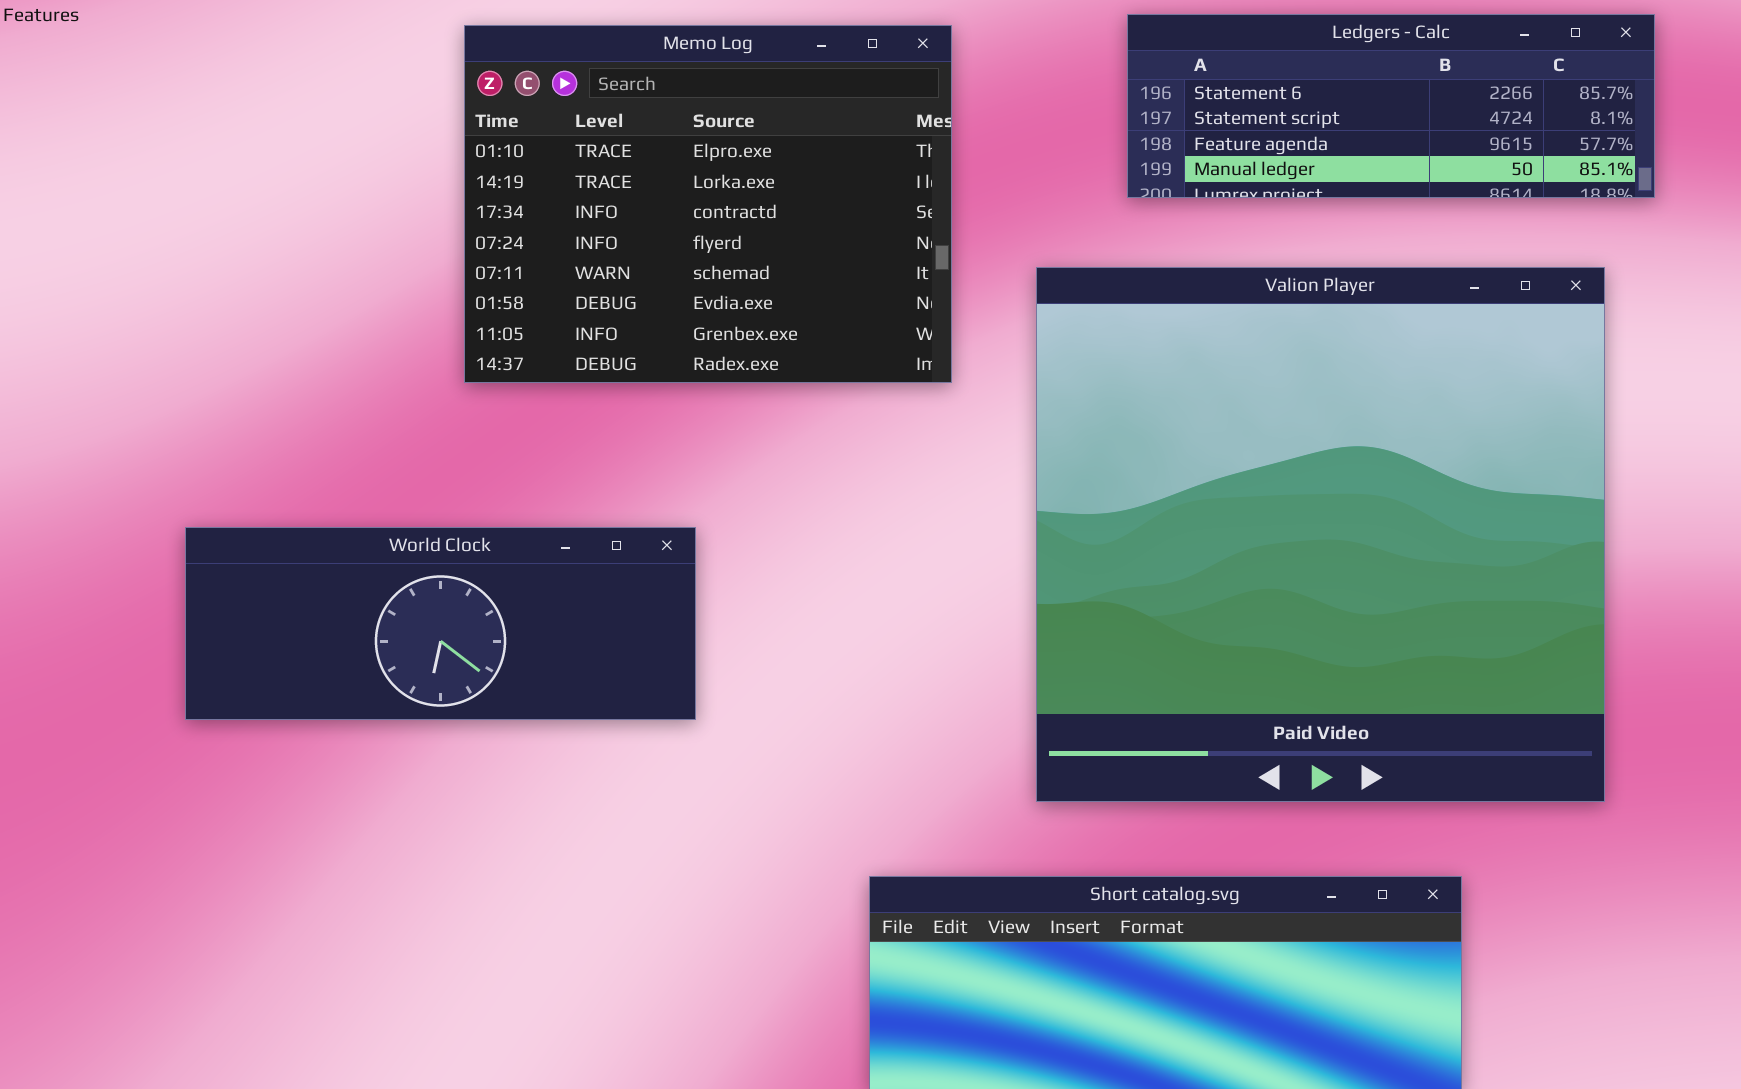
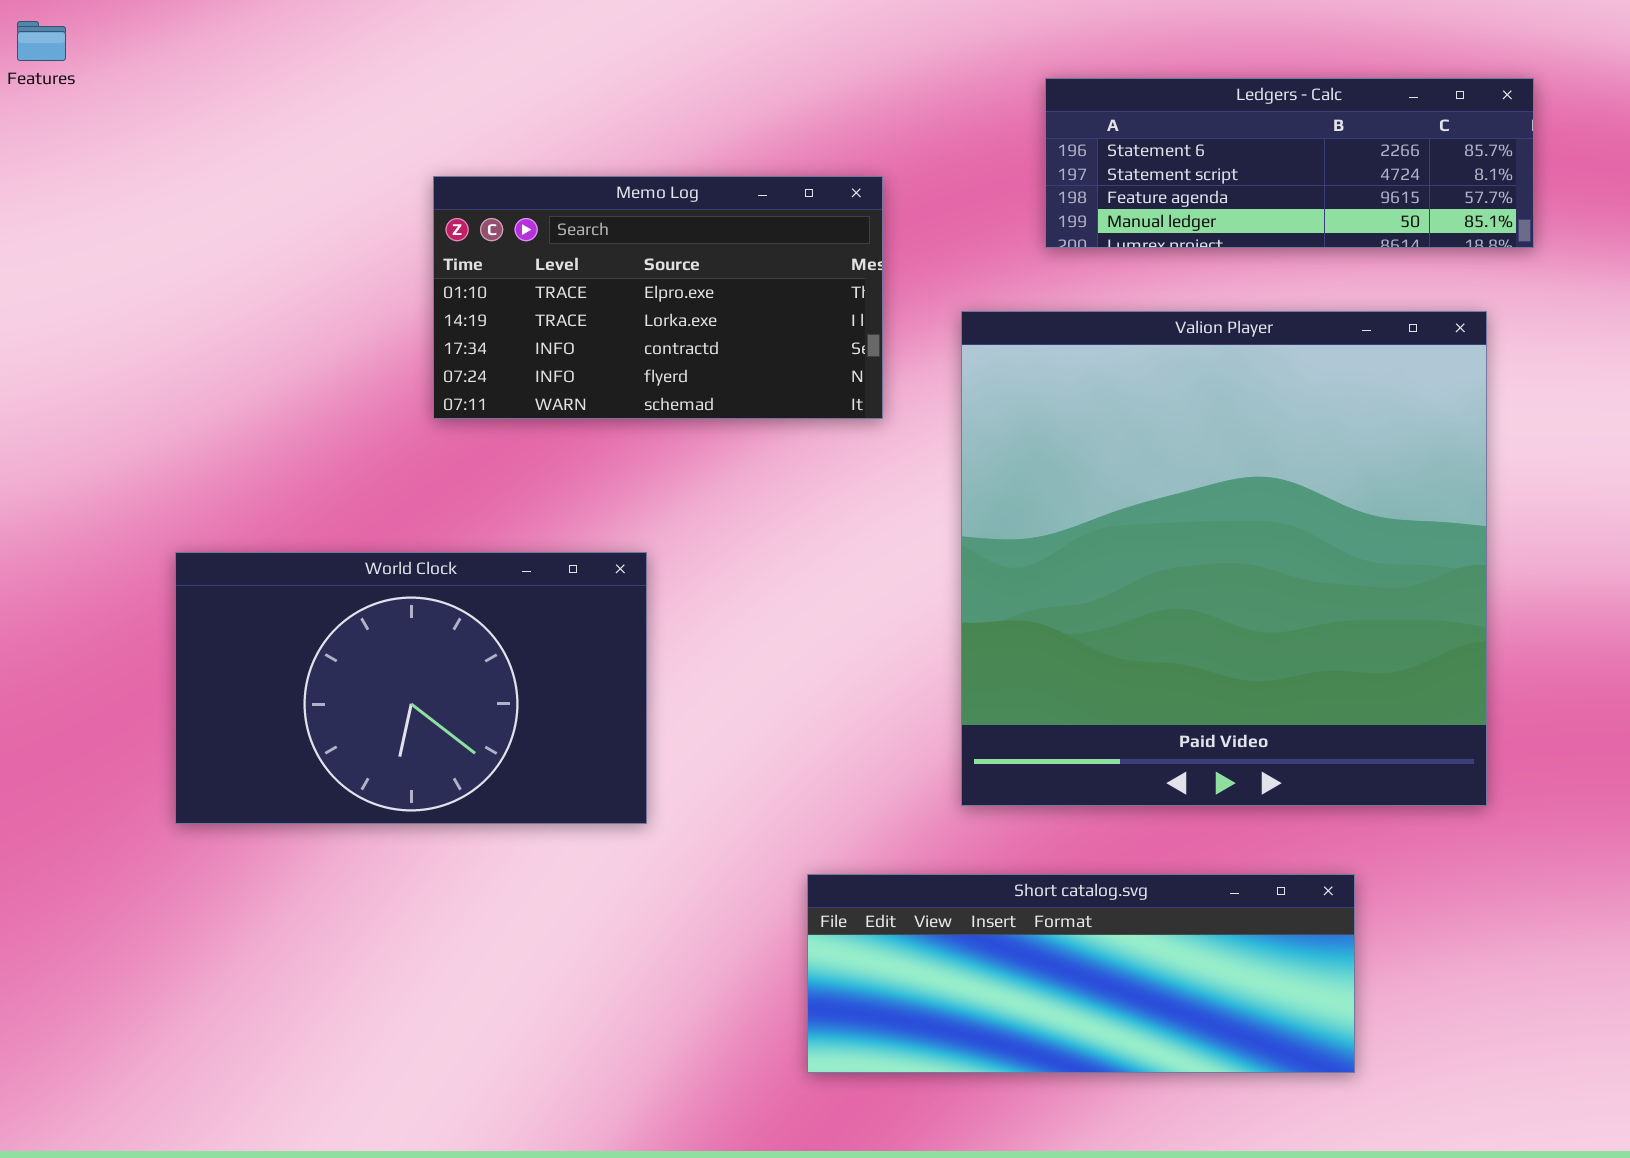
Memo Log: [464,25,952,383] -> [433,176,883,419], resized
World Clock: [185,527,696,720] -> [175,552,647,824], resized

